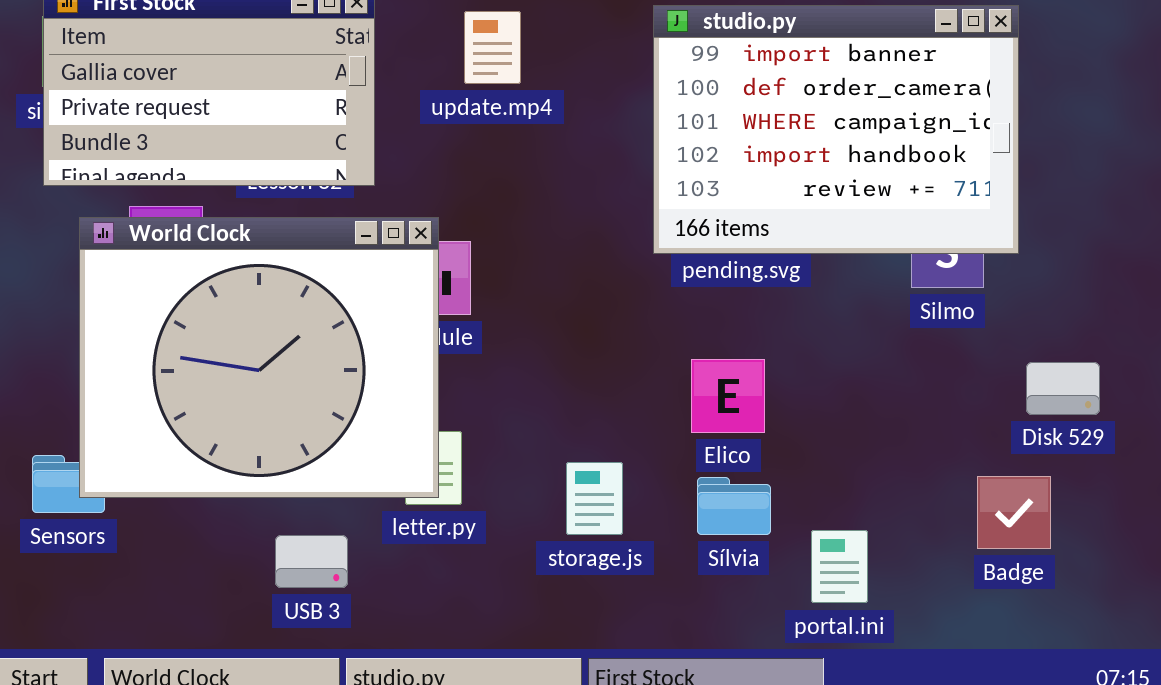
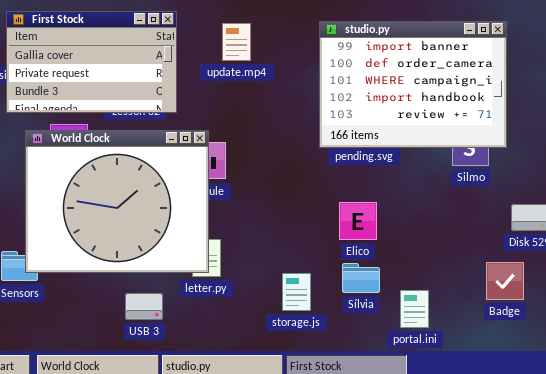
storage.js: [566,462,623,535] -> [282,273,311,311], moved

